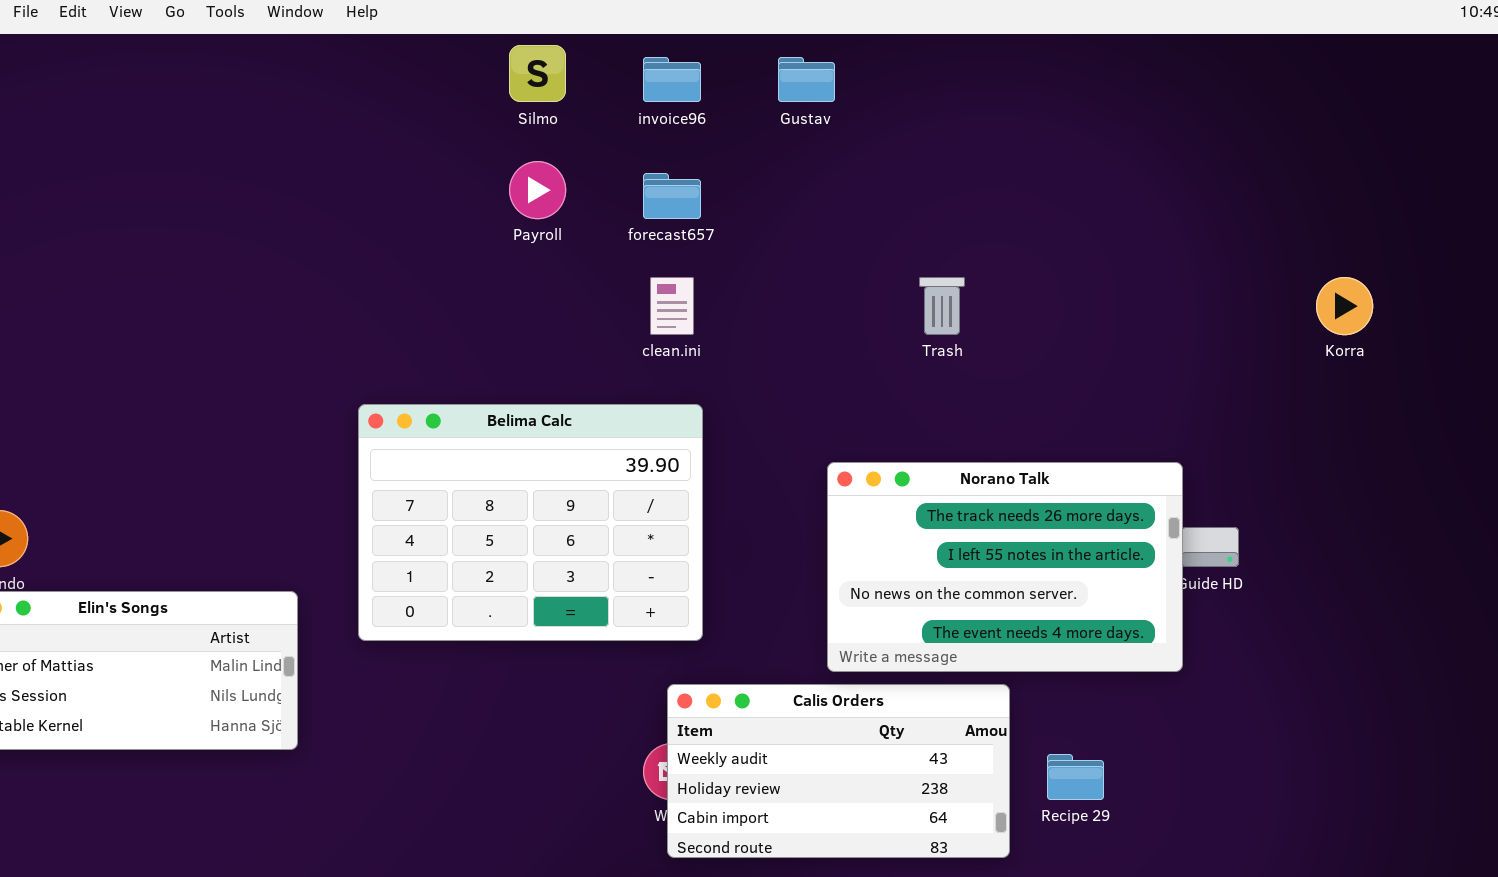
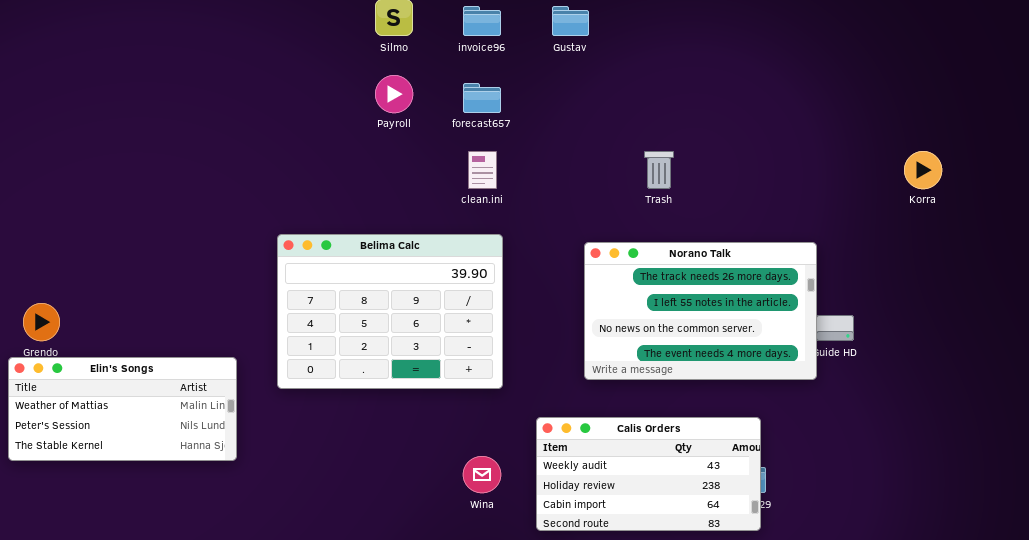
Norano Talk: [827,462,1183,672] -> [584,242,817,380], moved
Calis Orders: [667,684,1010,858] -> [536,417,761,531], moved

